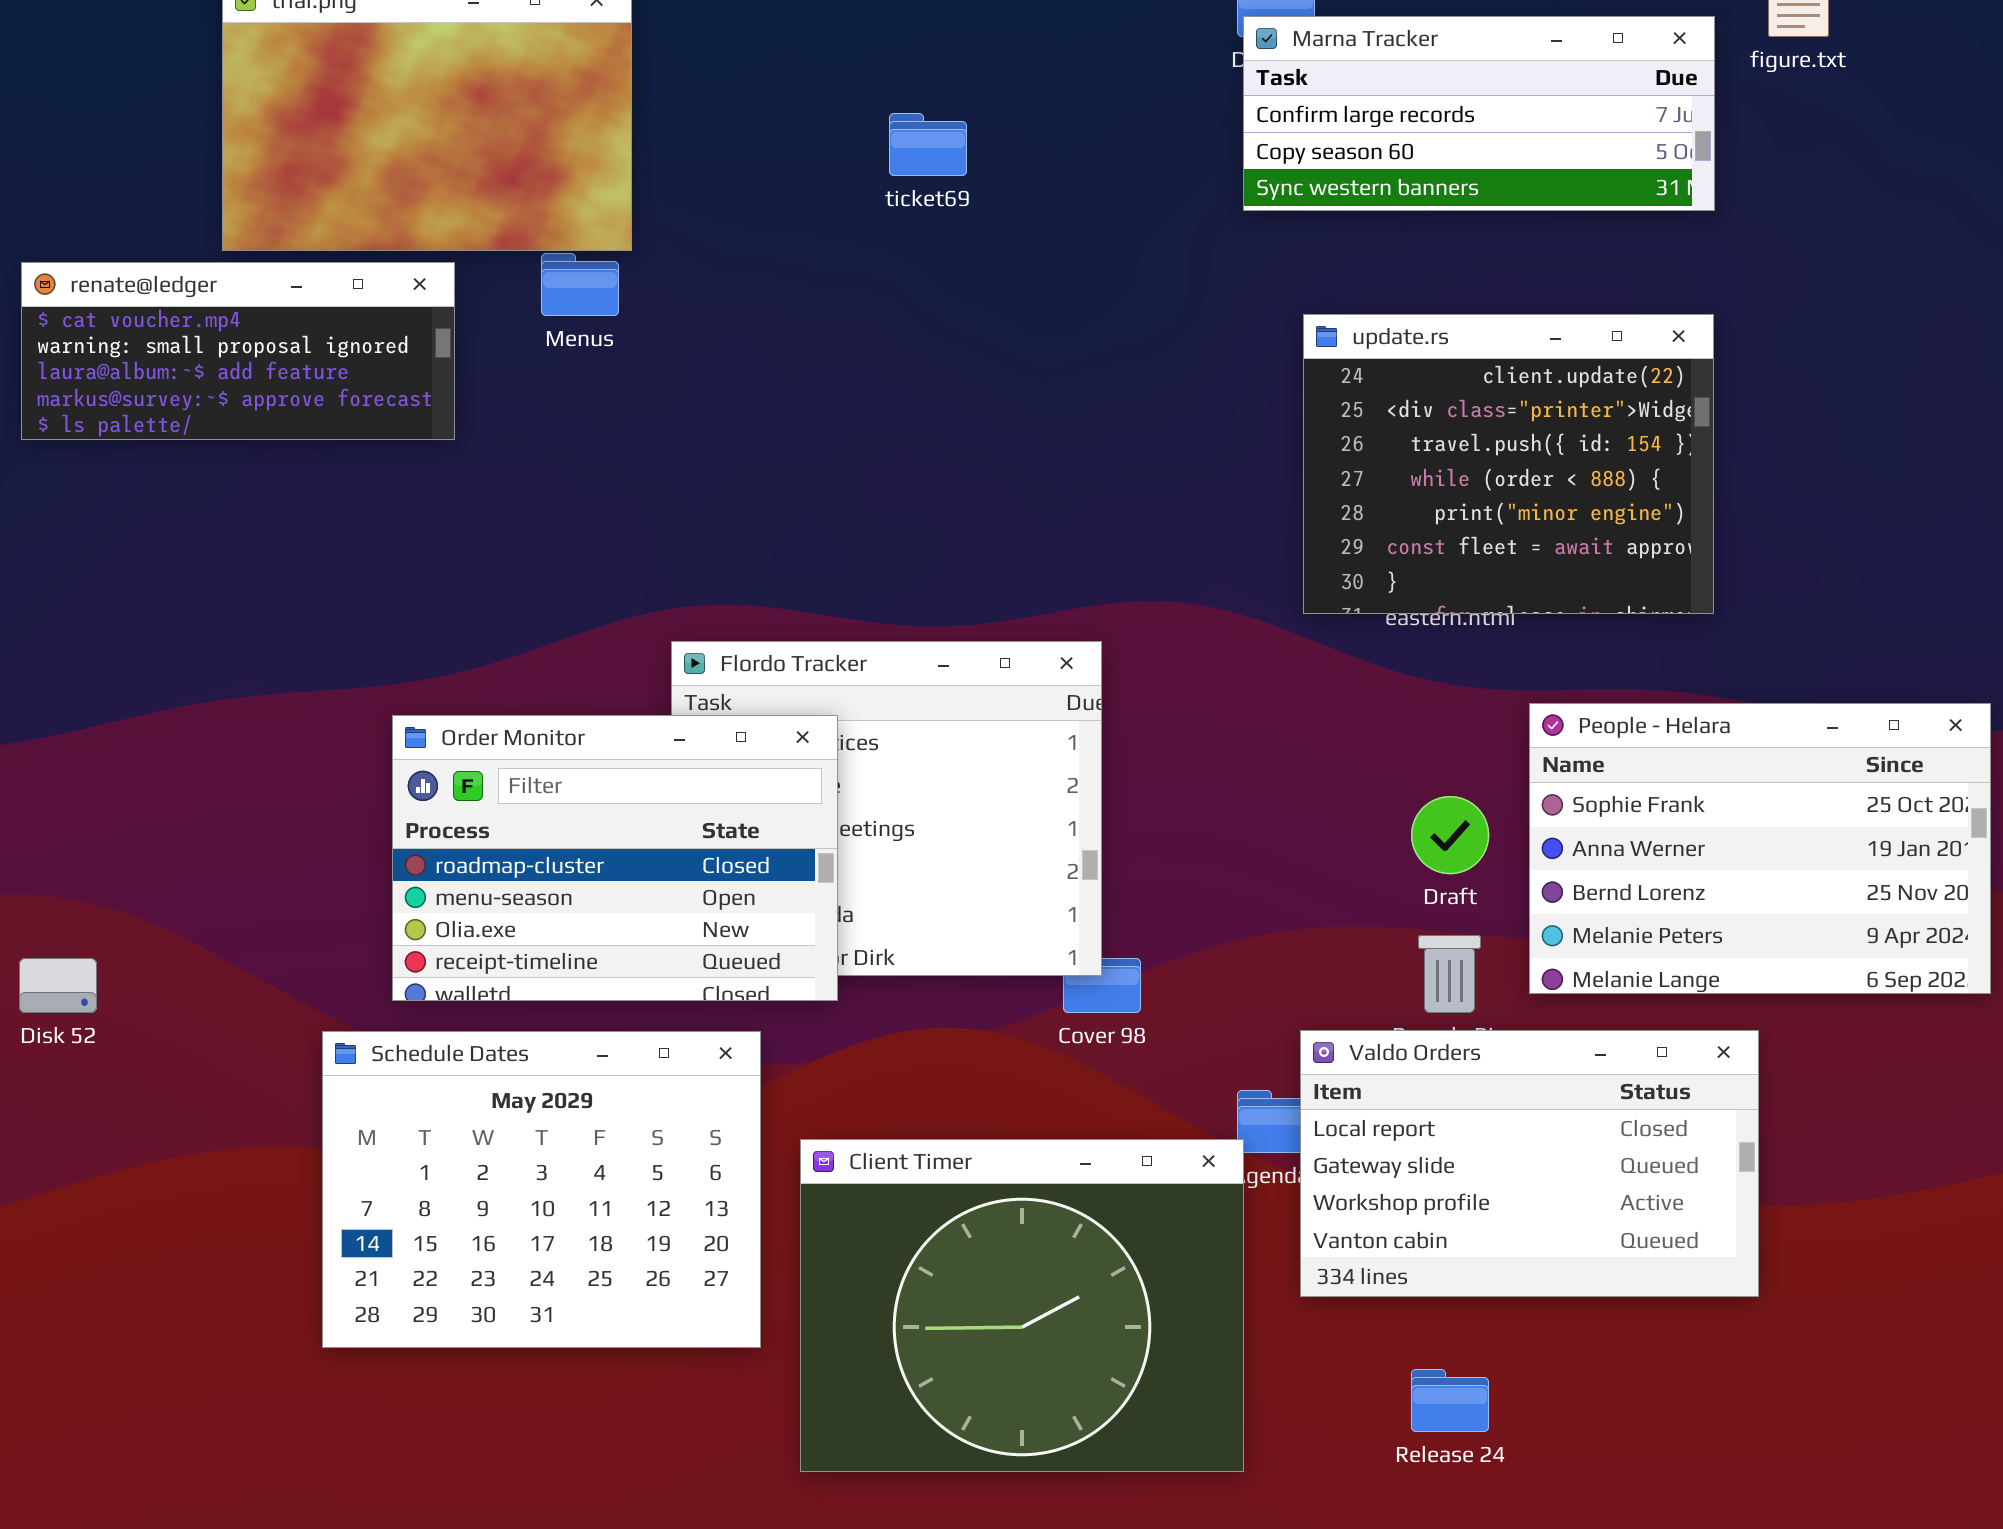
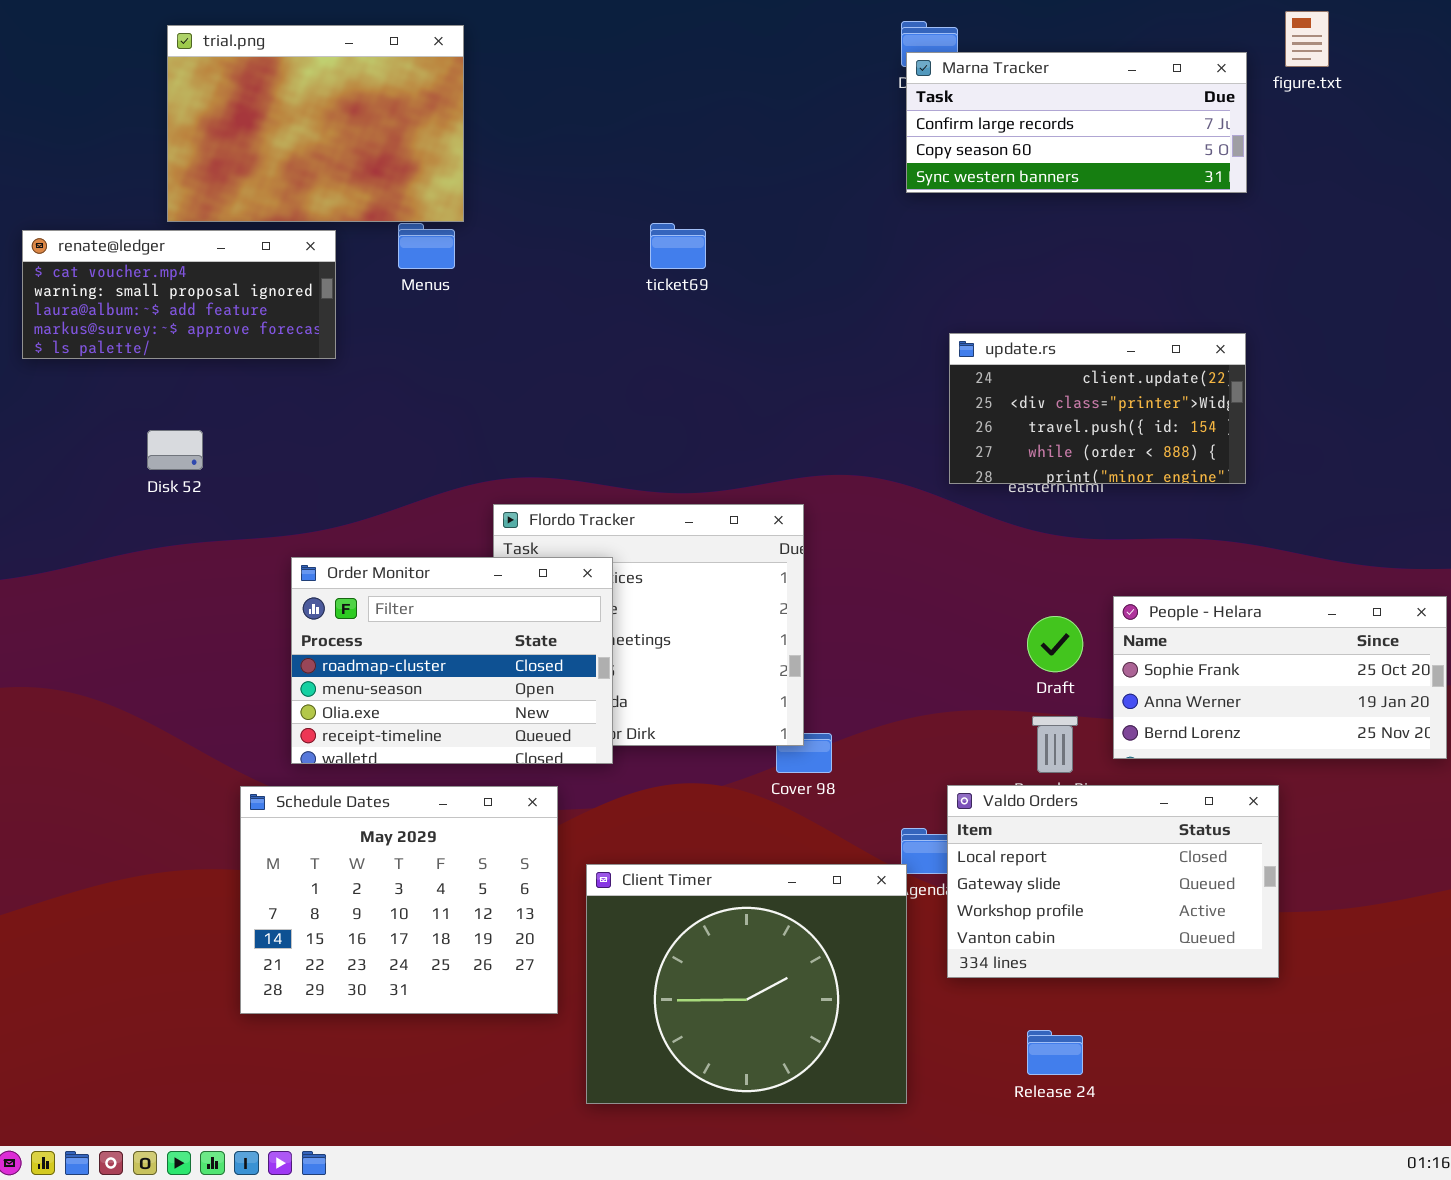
ticket69: [889,113,967,176] -> [650,223,706,269], moved
update.rs: [1303,314,1714,614] -> [949,333,1246,484], resized
People - Helara: [1529,703,1991,994] -> [1113,596,1447,759], resized
Disk 52: [19,958,97,1013] -> [147,430,203,470], moved

